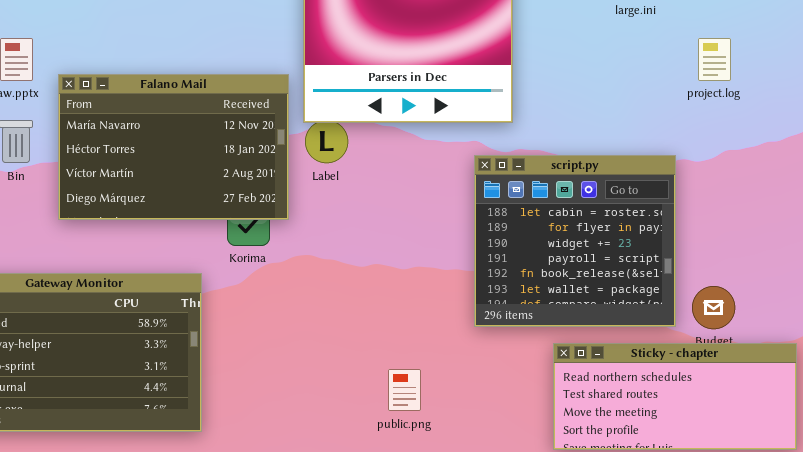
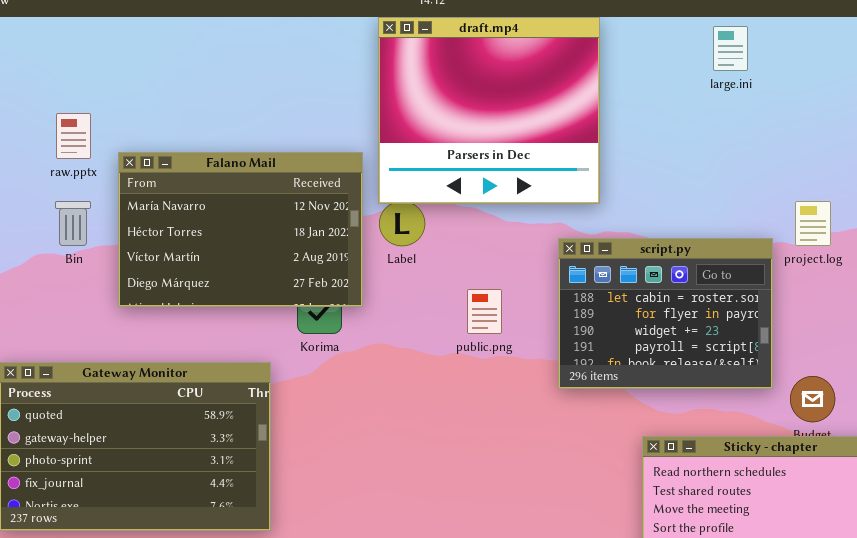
project.log: [698,38,731,81] -> [795,201,831,246], moved
script.py: [474,155,676,327] -> [558,238,773,389], resized
public.png: [388,369,421,411] -> [467,289,502,334], moved

